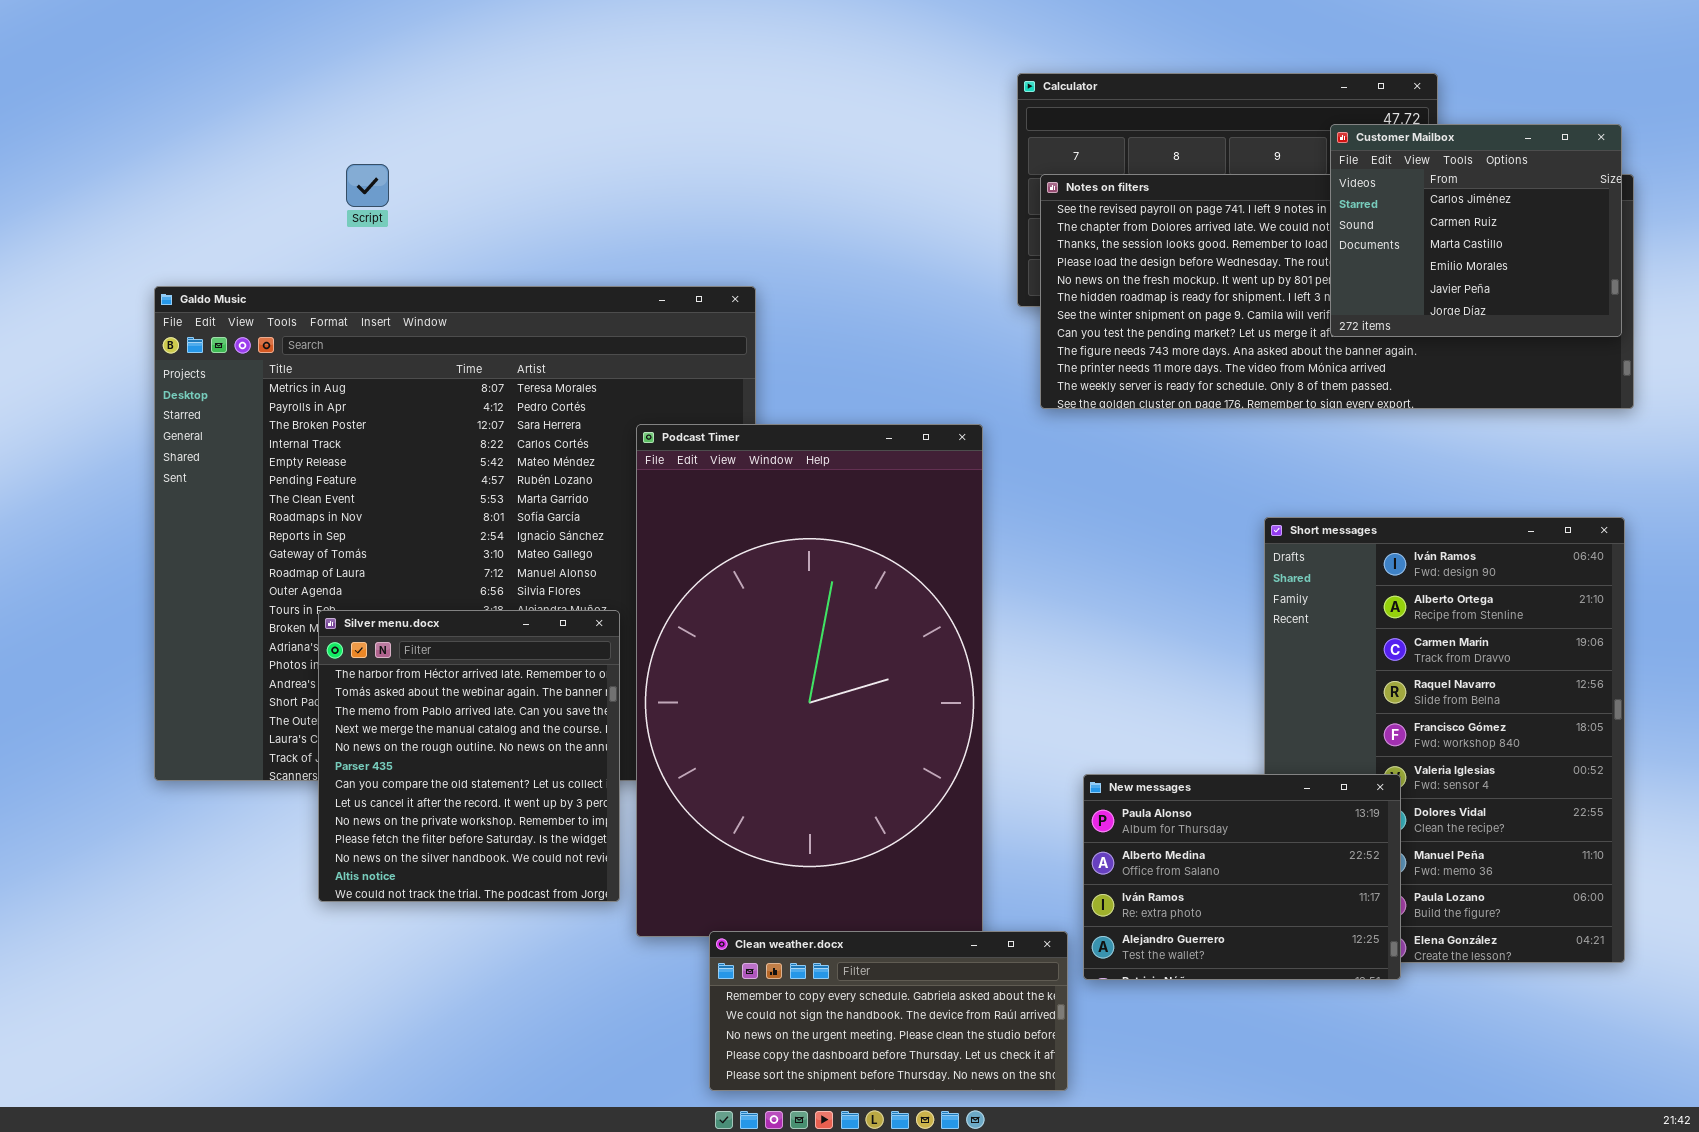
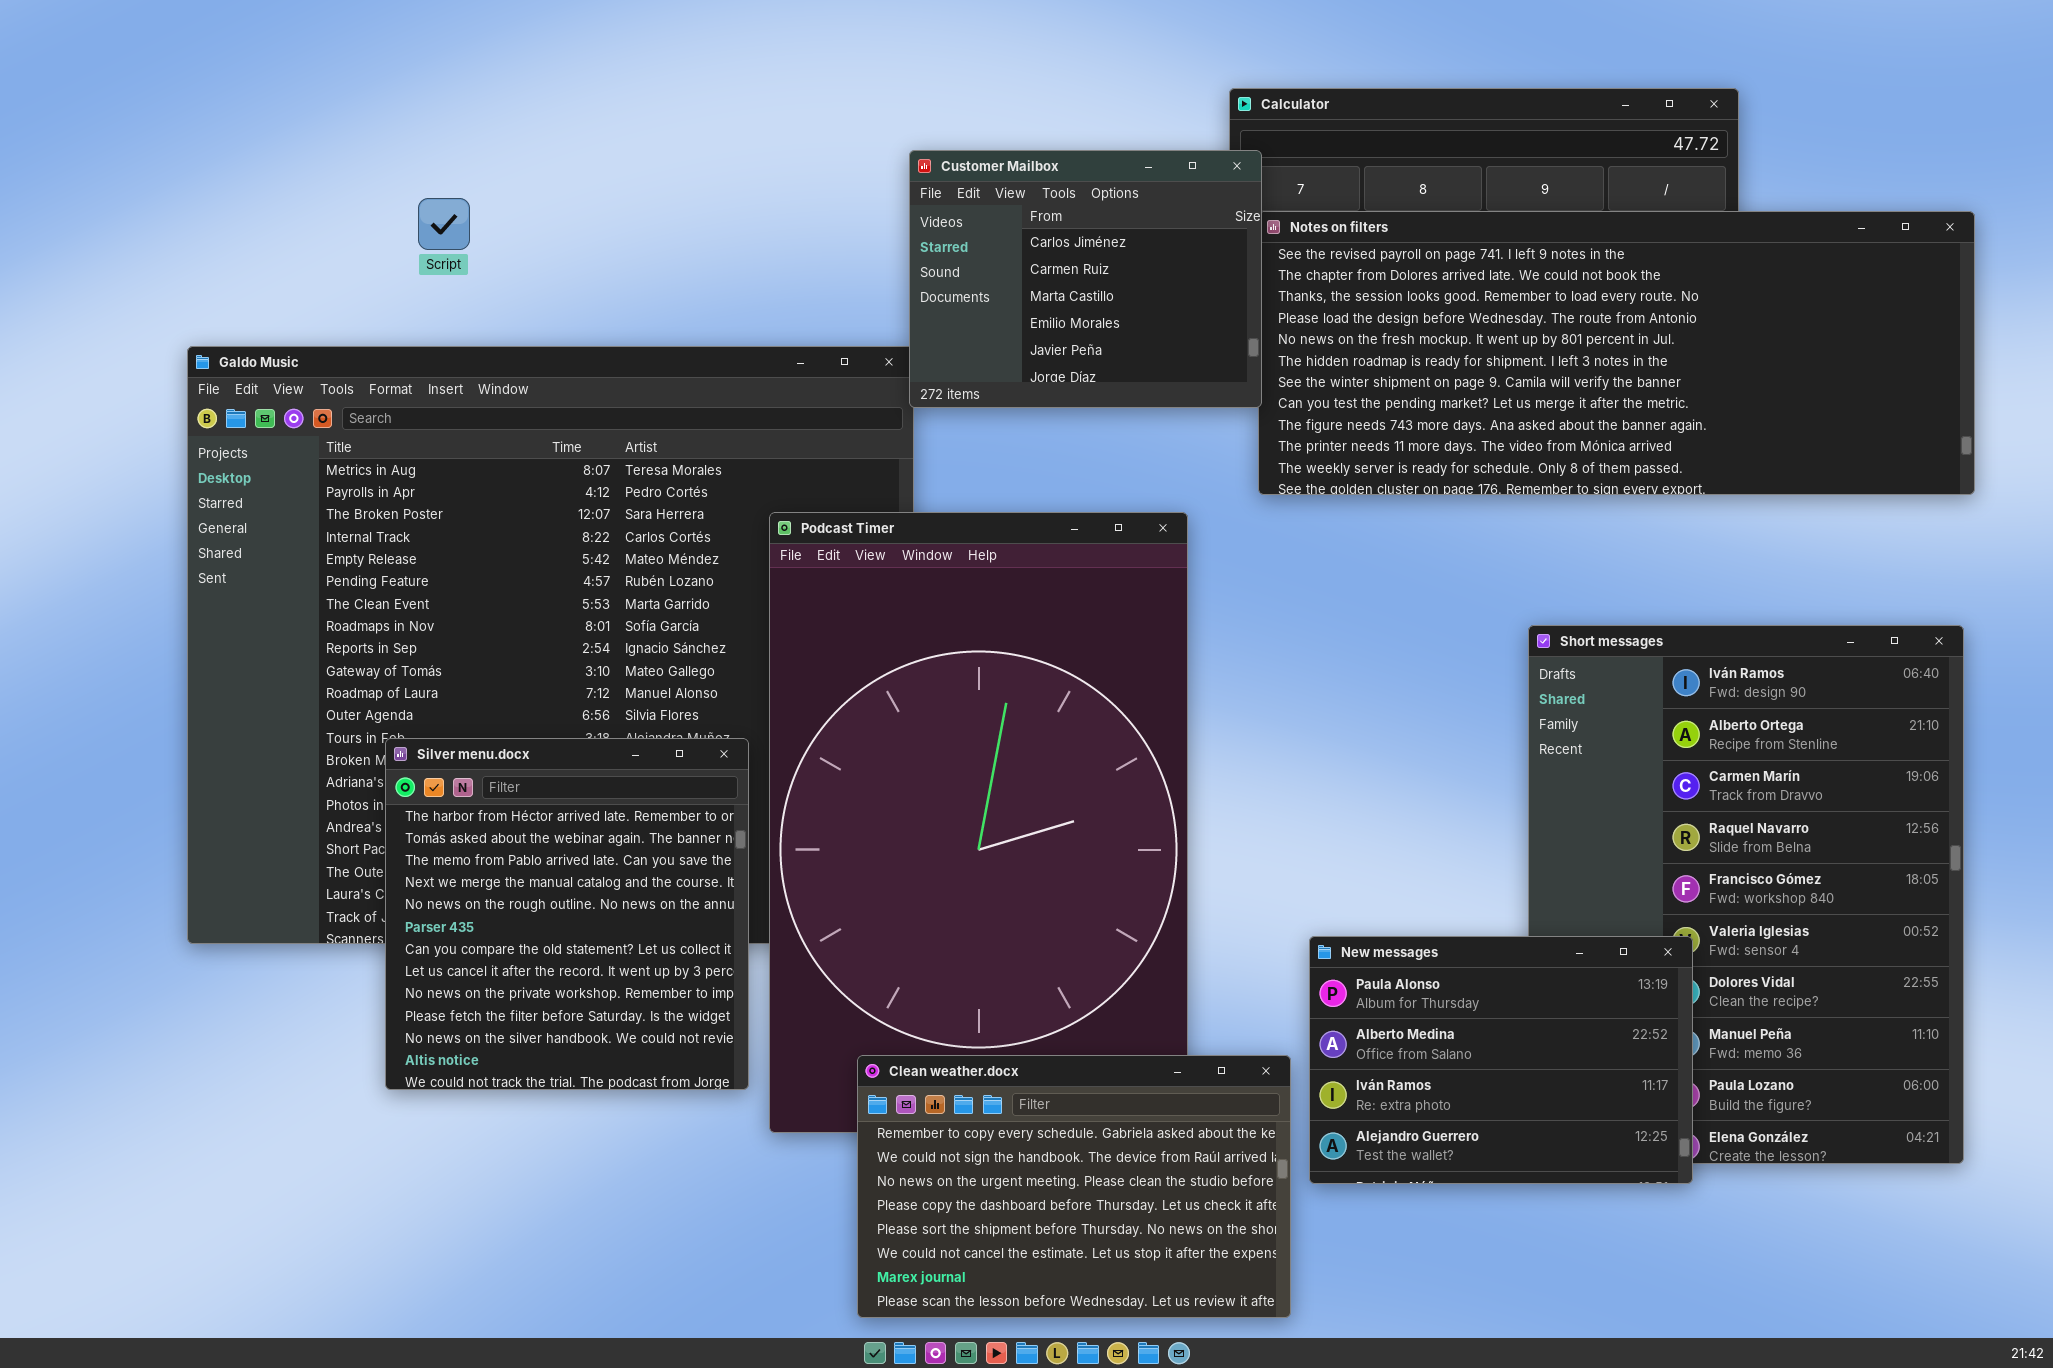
Customer Mailbox: [1330,124,1622,337] -> [909,150,1262,408], moved
Clean weather.docx: [709,931,1068,1091] -> [857,1055,1291,1318], resized

